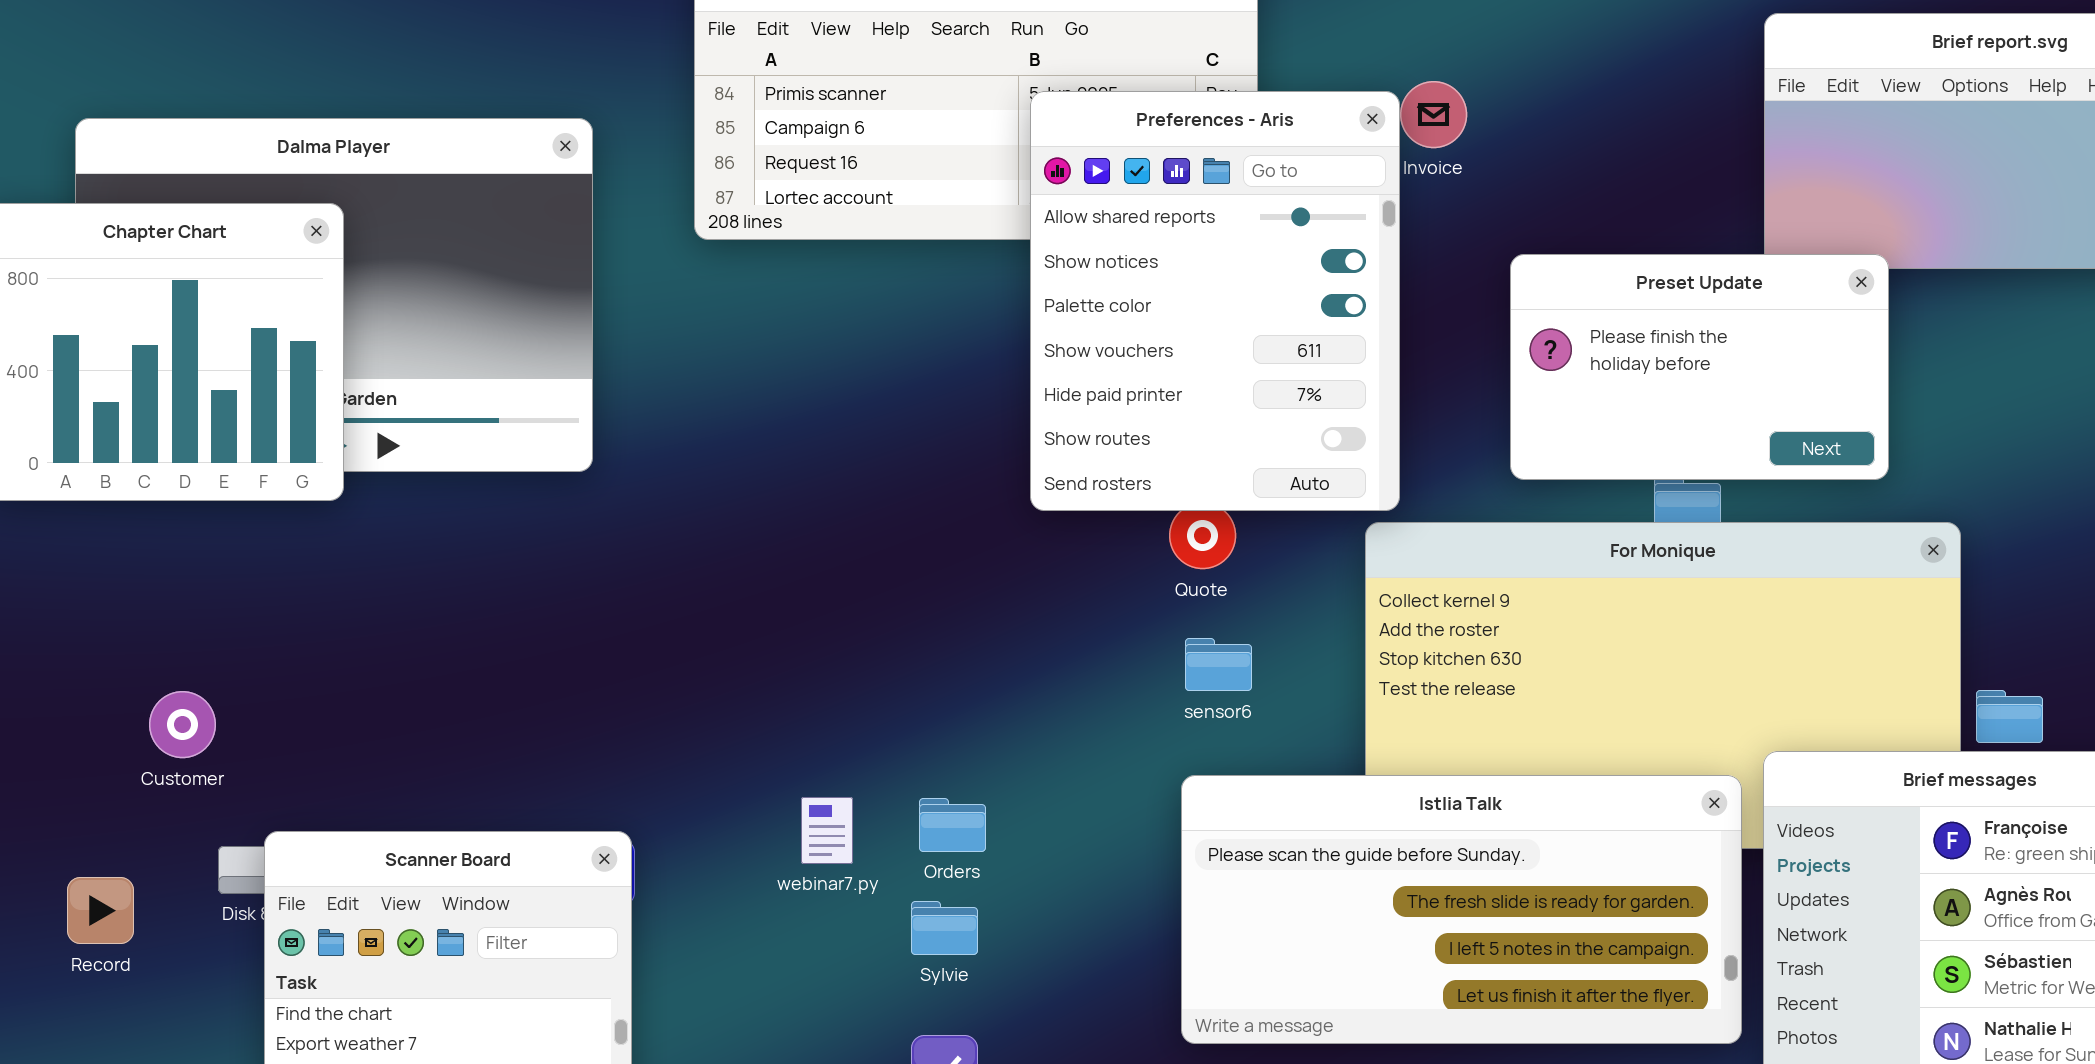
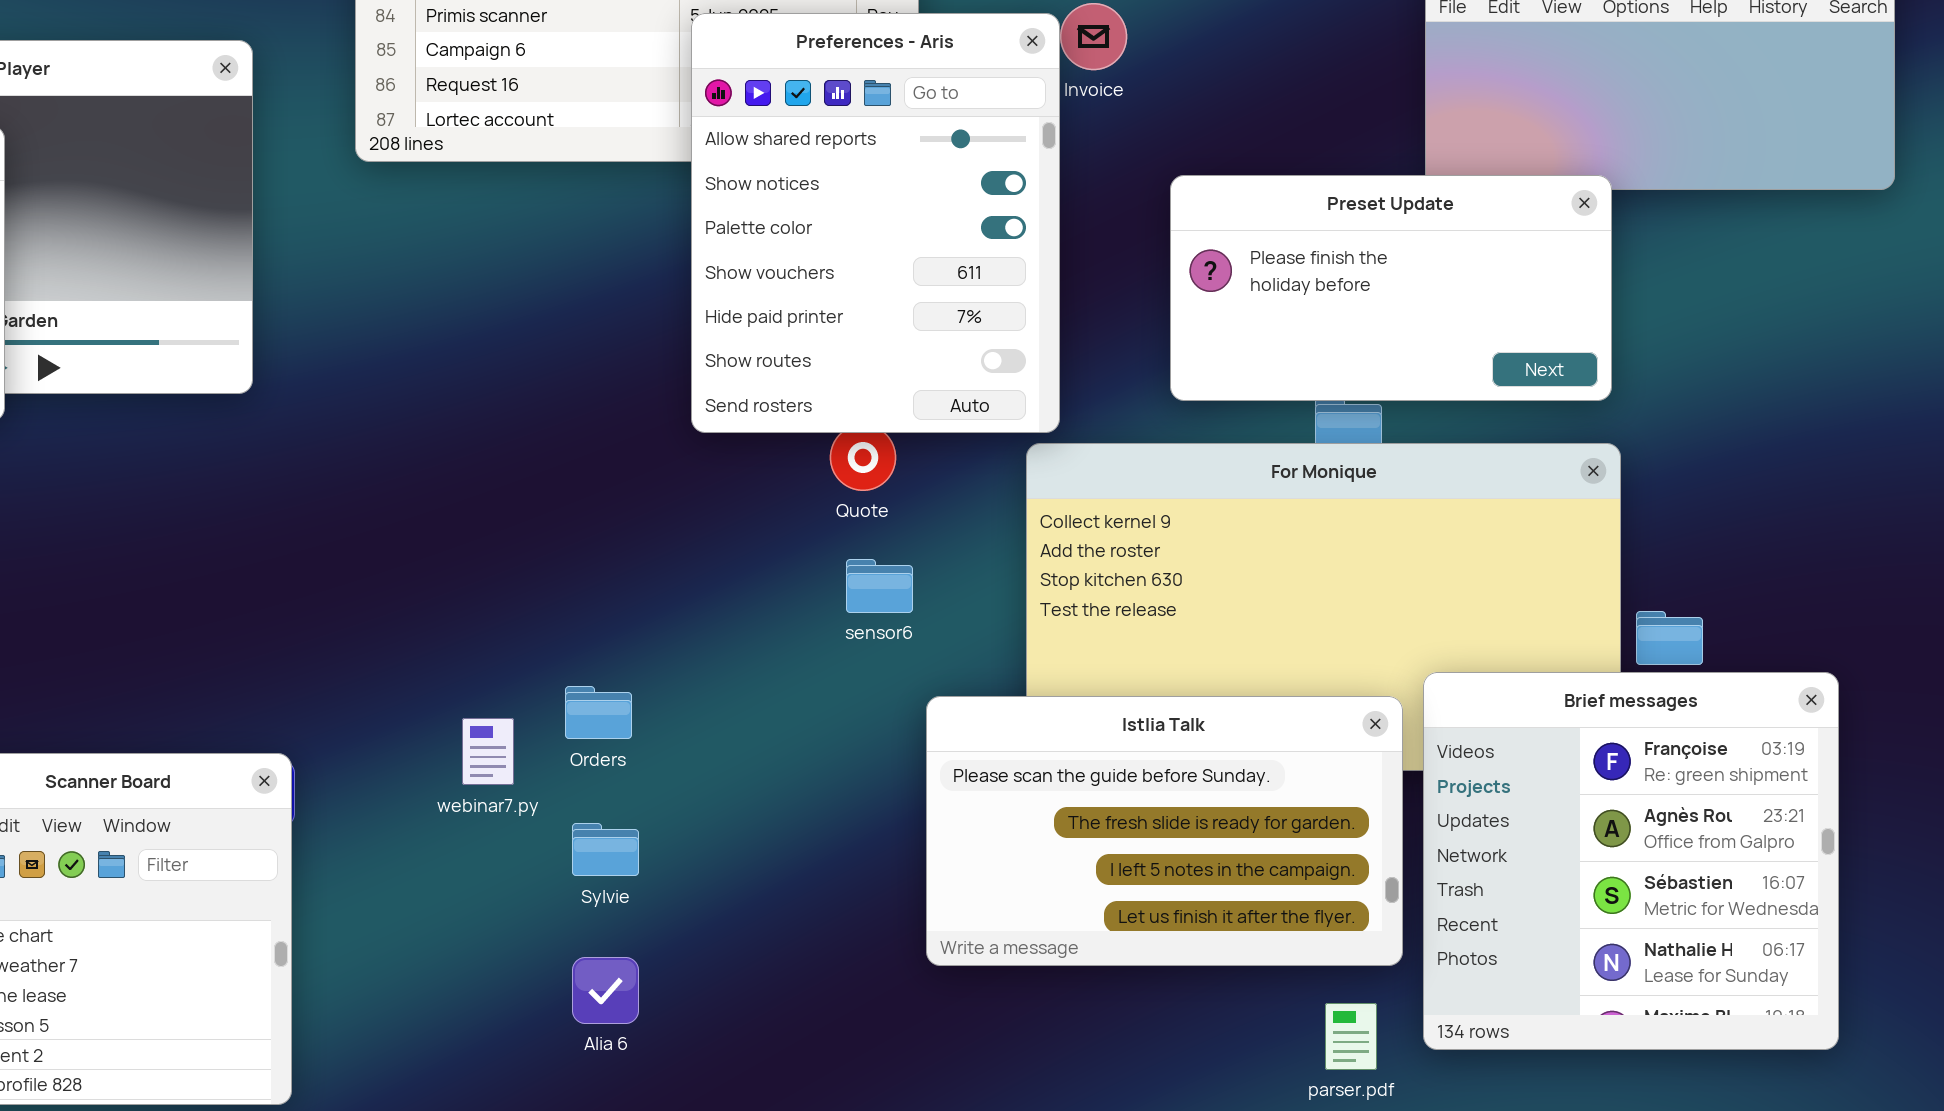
Preset Update: [1510,254,1889,480] -> [1170,175,1612,401], resized
Istlia Talk: [1181,775,1742,1044] -> [926,696,1403,966], resized
Orders: [919,798,986,852] -> [565,686,632,739], moved

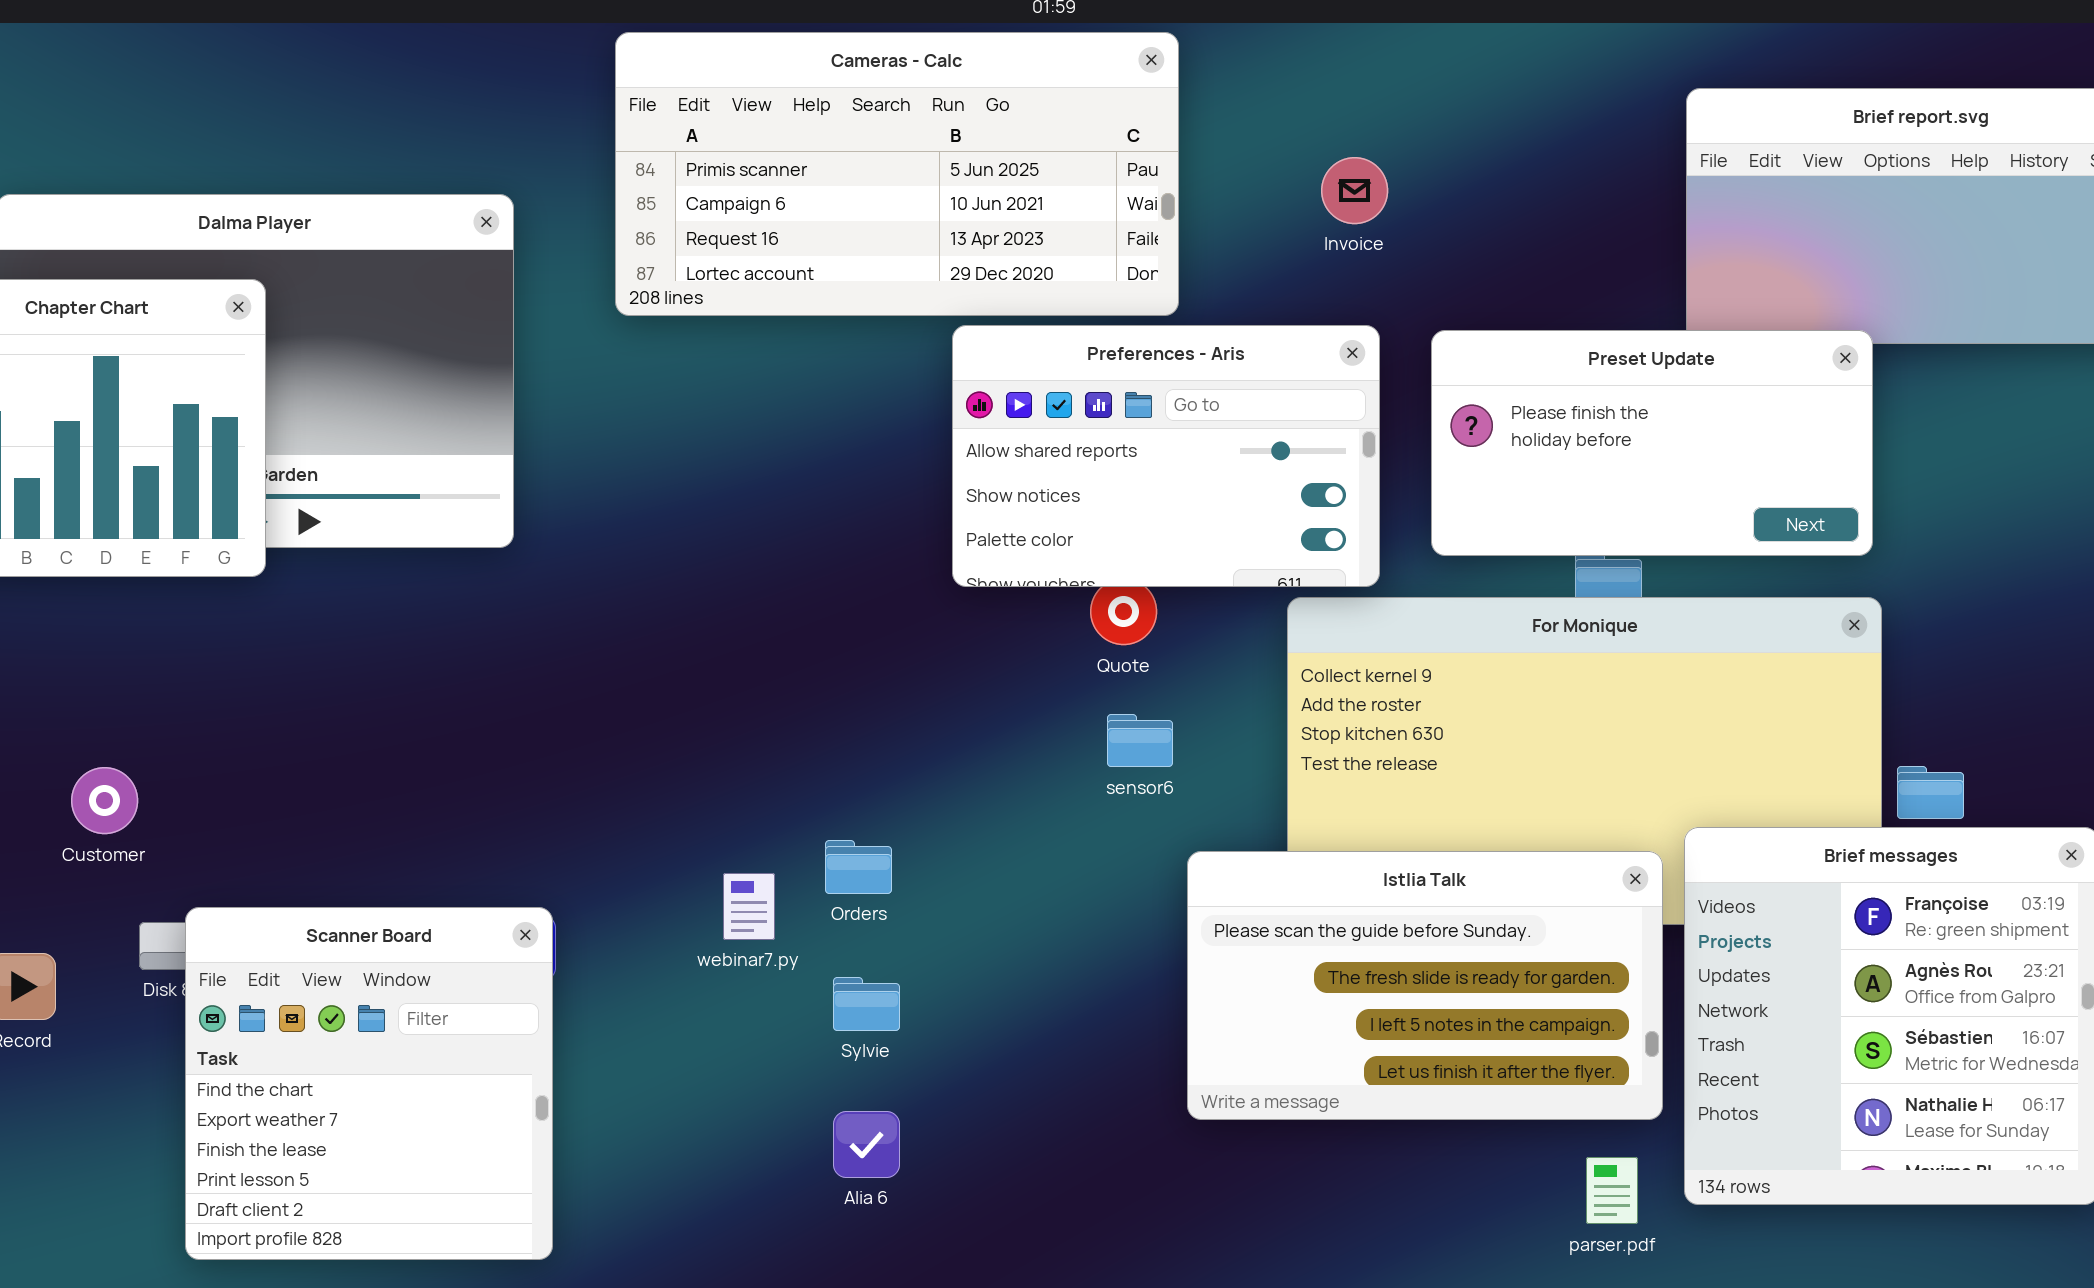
Preferences - Aris: [691,13,1060,433] -> [952,325,1380,587], resized

